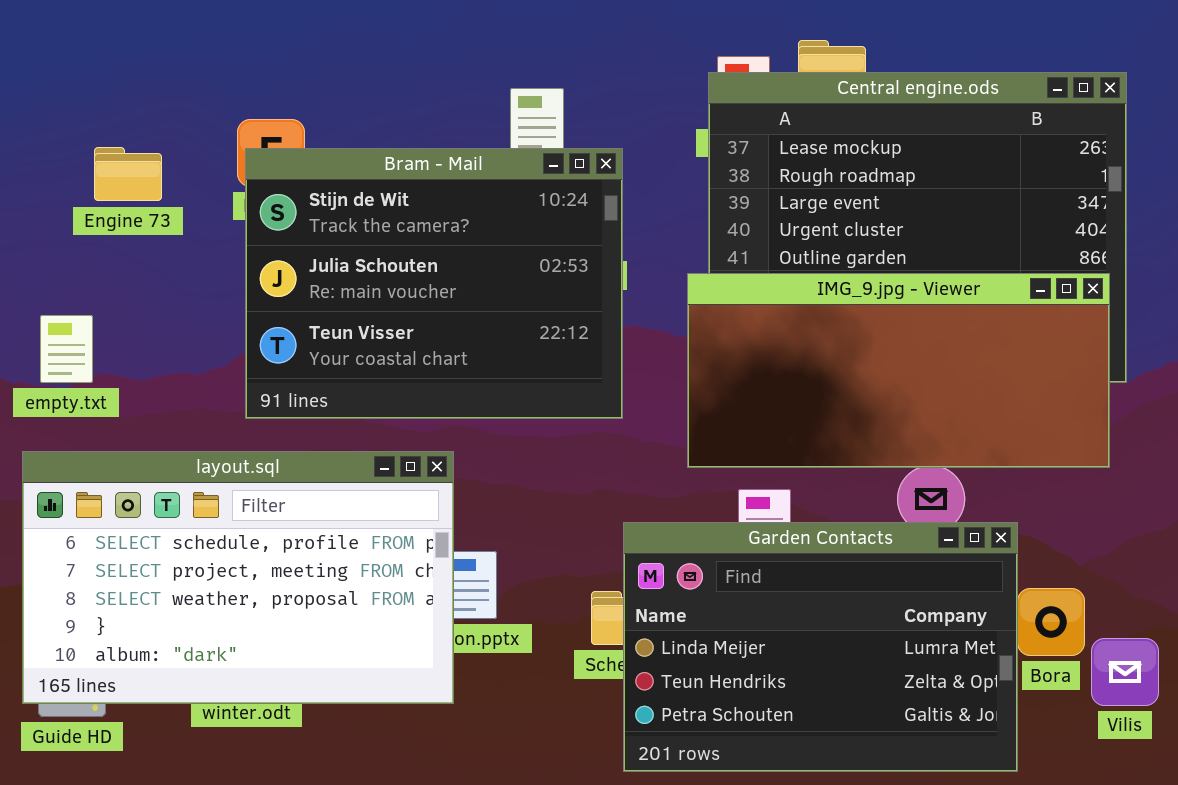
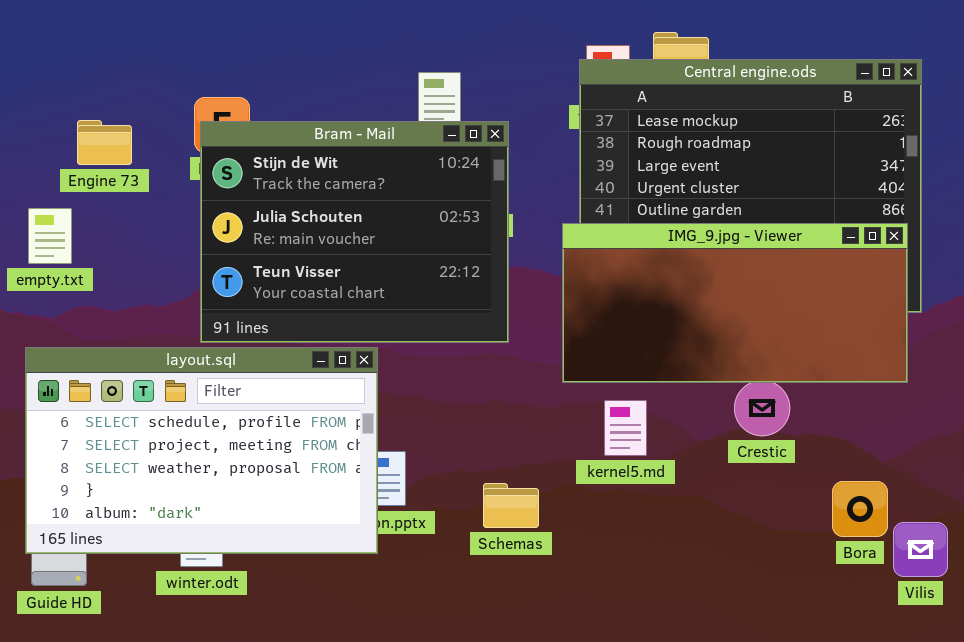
empty.txt: [40,315,93,383] -> [28,208,72,264], moved
layout.sql: [22,451,454,704] -> [25,347,378,554], moved
Garden Contacts: [623,522,1018,772] -> none, closed

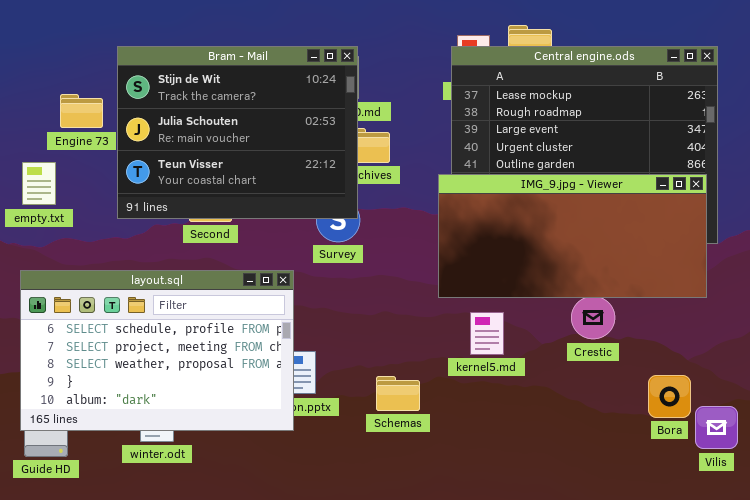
Bram - Mail: [200,121,509,343] -> [117,46,358,219], moved

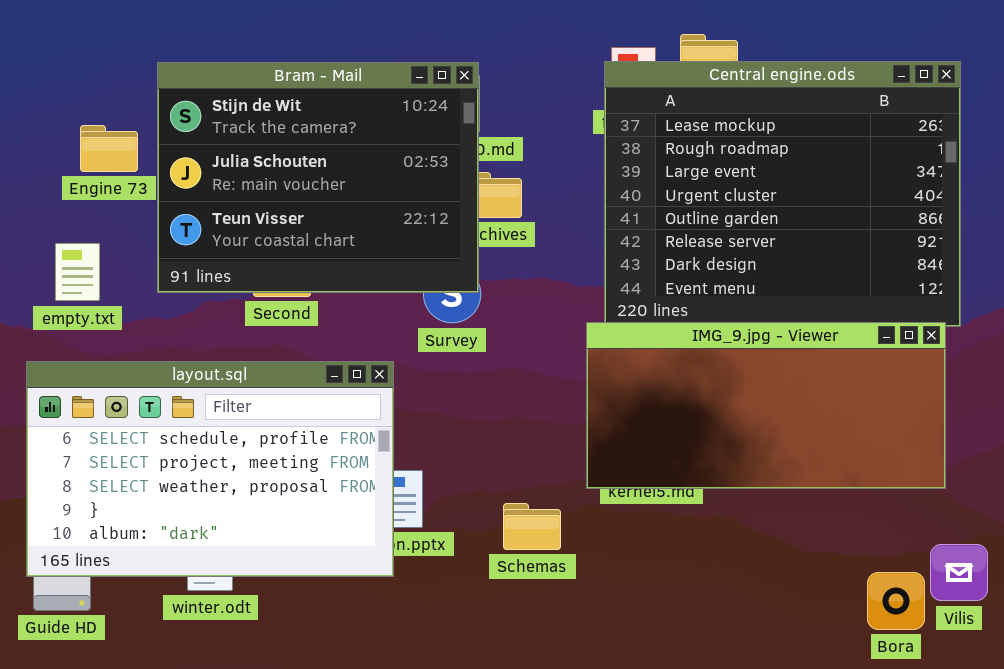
empty.txt: [22,162,56,205] -> [55,243,100,301], moved
IMG_9.jpg - Viewer: [438,174,707,298] -> [586,322,946,489], moved
Bora: [648,375,691,418] -> [867,572,925,630], moved

